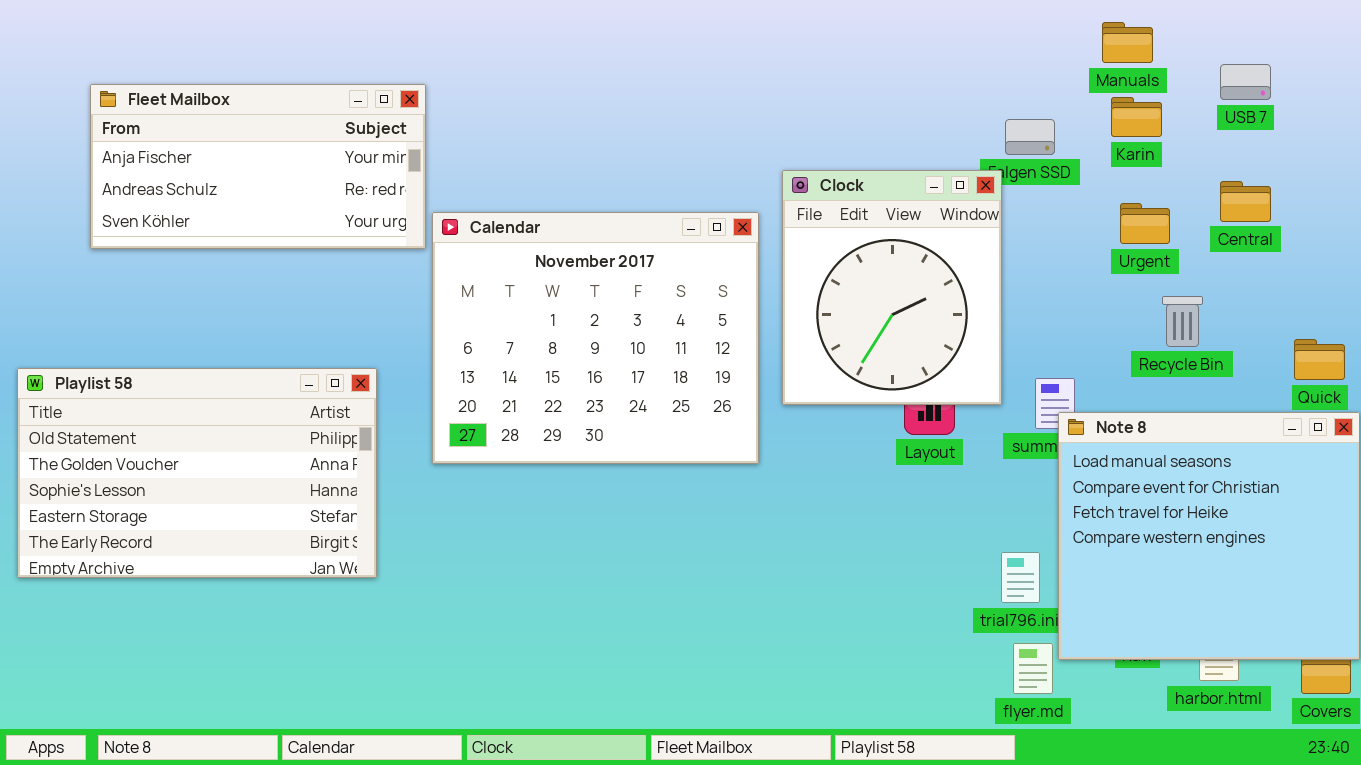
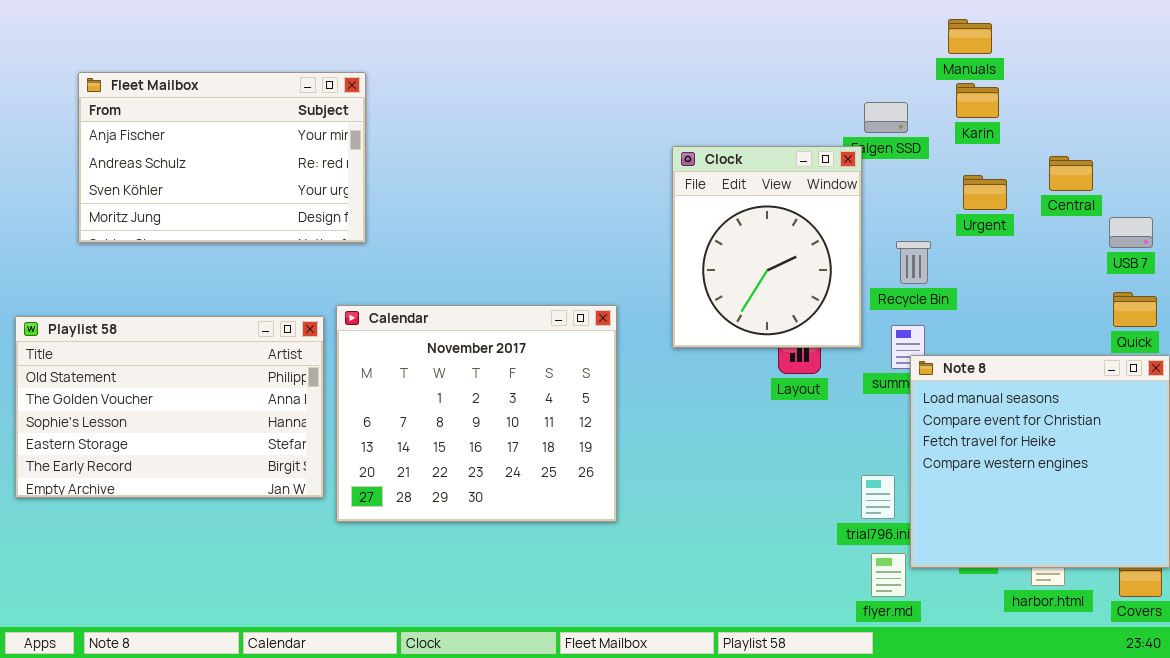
USB 7: [1220,64,1271,100] -> [1109,217,1153,248], moved
Fleet Mailbox: [90,84,426,249] -> [78,72,366,243], resized
Calendar: [432,212,759,464] -> [336,305,617,522], moved
Recycle Bin: [1162,296,1203,347] -> [896,241,931,284], moved

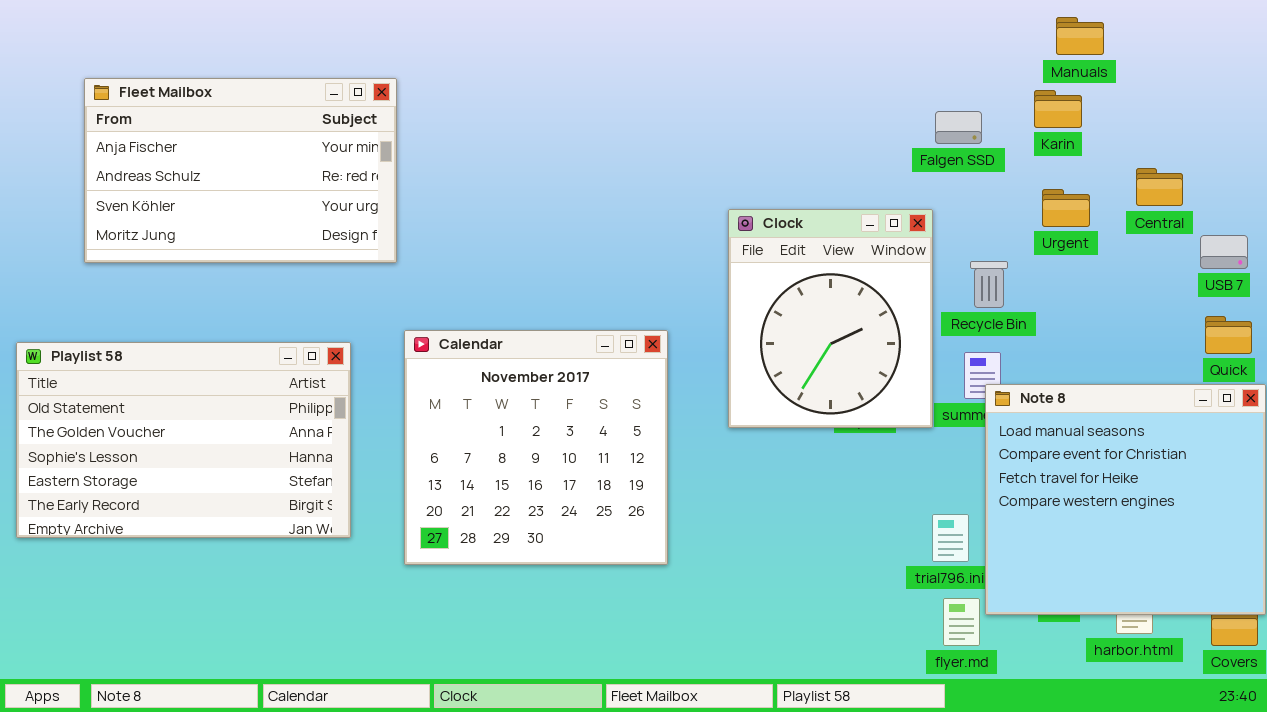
Manuals: [948,19,992,54] -> [1056,17,1104,55], moved
Clock: [672,146,862,348] -> [728,209,933,428], moved
Calendar: [336,305,617,522] -> [404,330,668,565], resized

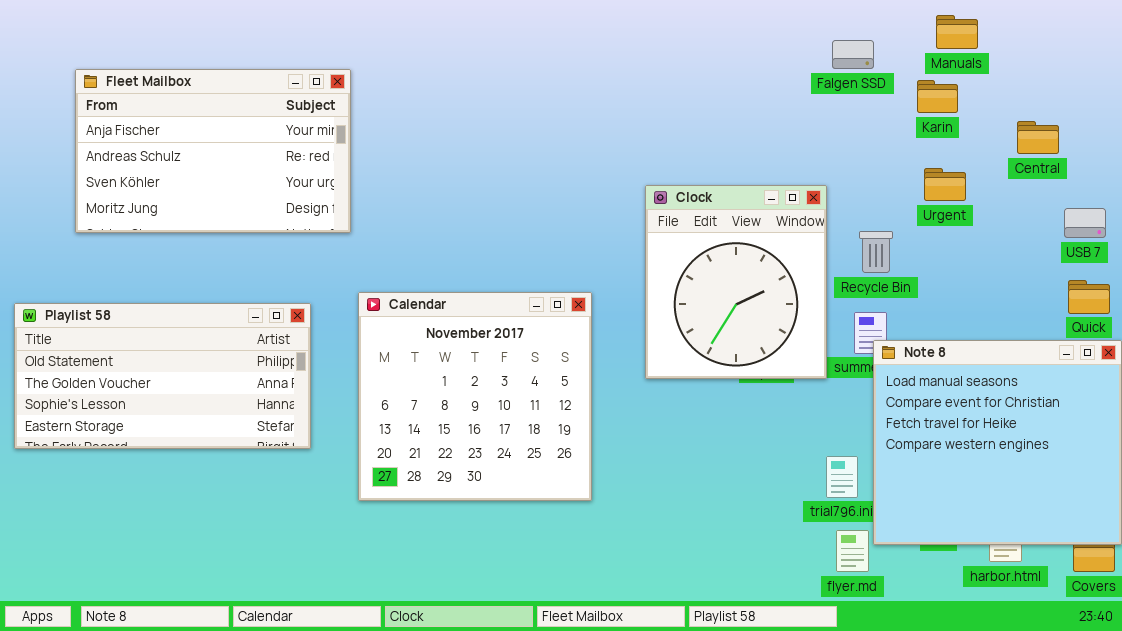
Falgen SSD: [935,111,982,144] -> [832,40,874,69], moved
Central: [1136,168,1183,206] -> [1017,121,1059,154], moved
Playlist 58: [16,342,351,538] -> [14,303,311,449], resized

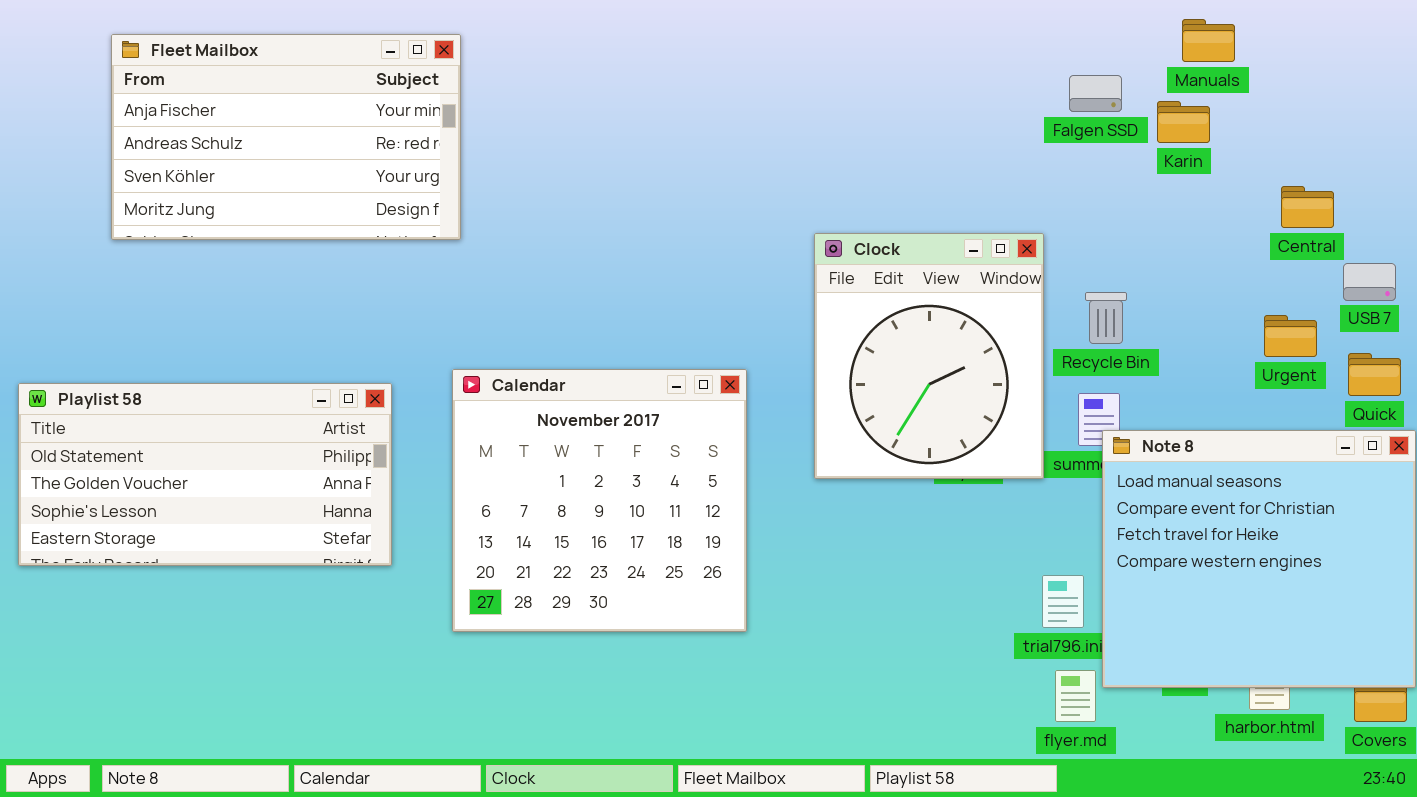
Falgen SSD: [832,40,874,69] -> [1069,75,1122,112], moved
Fleet Mailbox: [75,69,351,233] -> [111,34,461,240], moved
Central: [1017,121,1059,154] -> [1281,186,1334,228], moved
Urgent: [924,168,966,201] -> [1264,315,1317,357], moved

